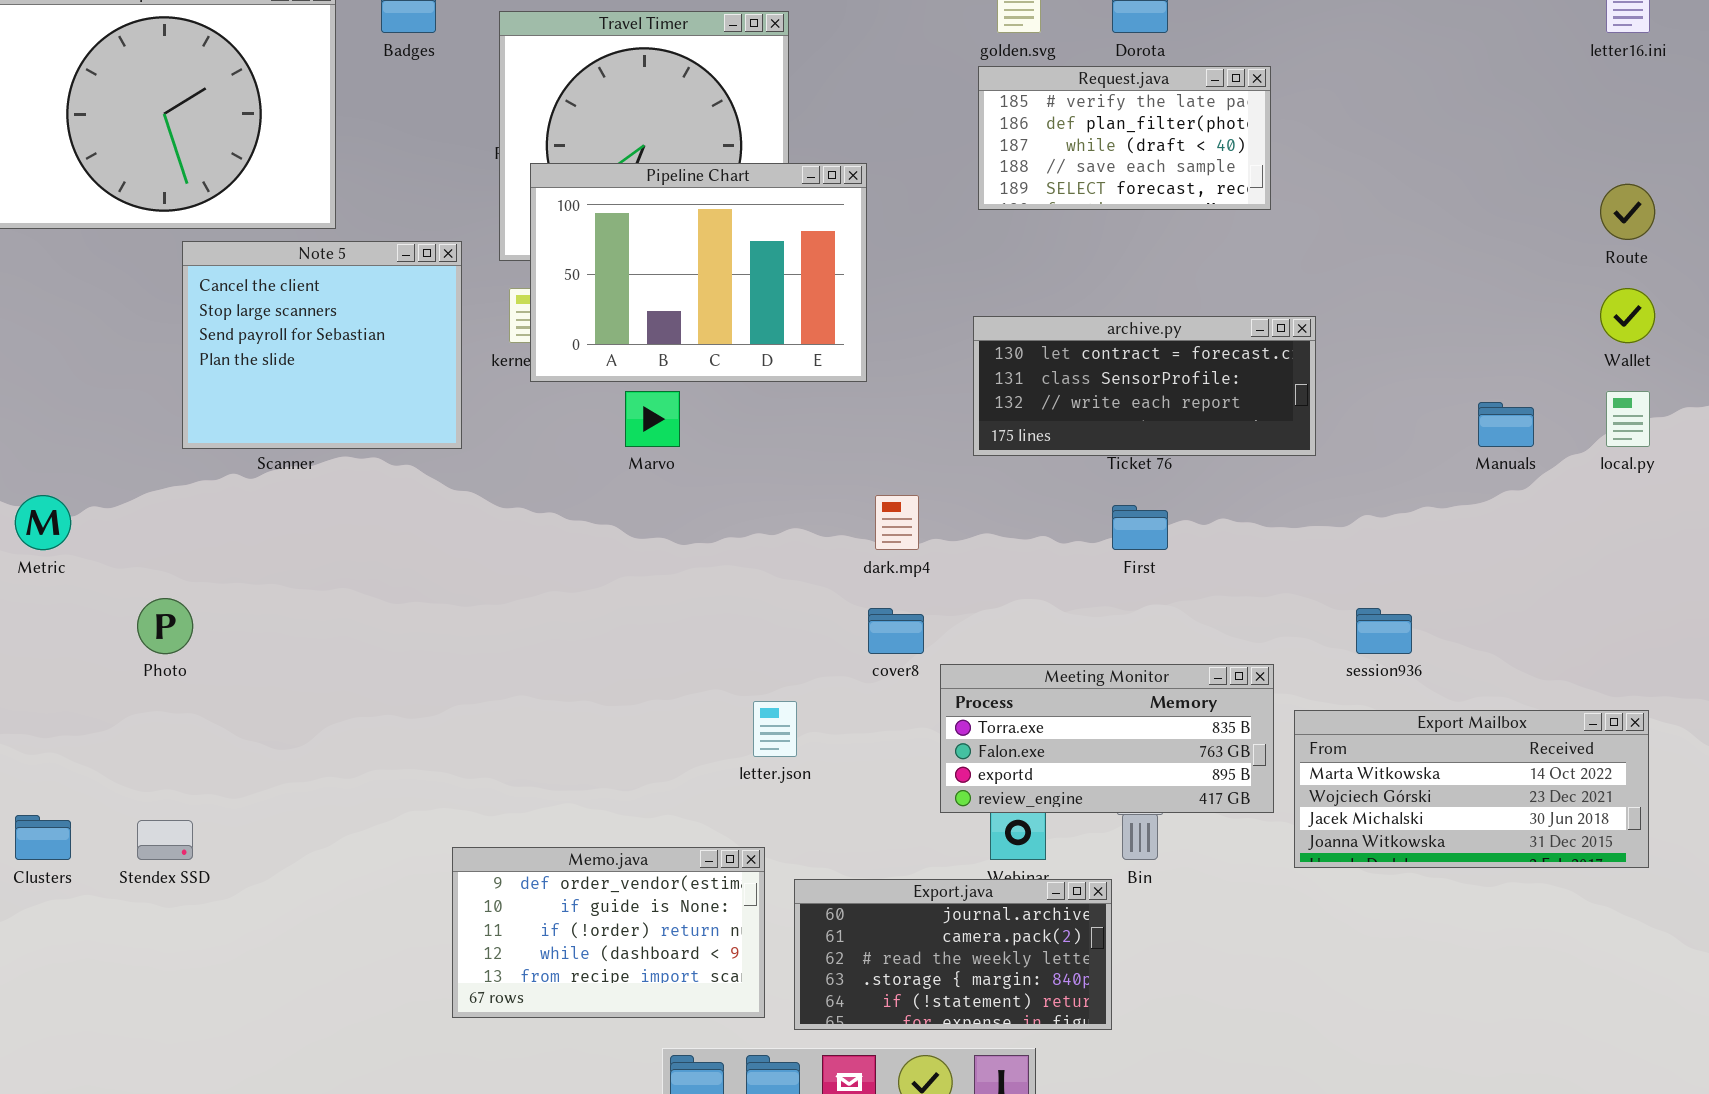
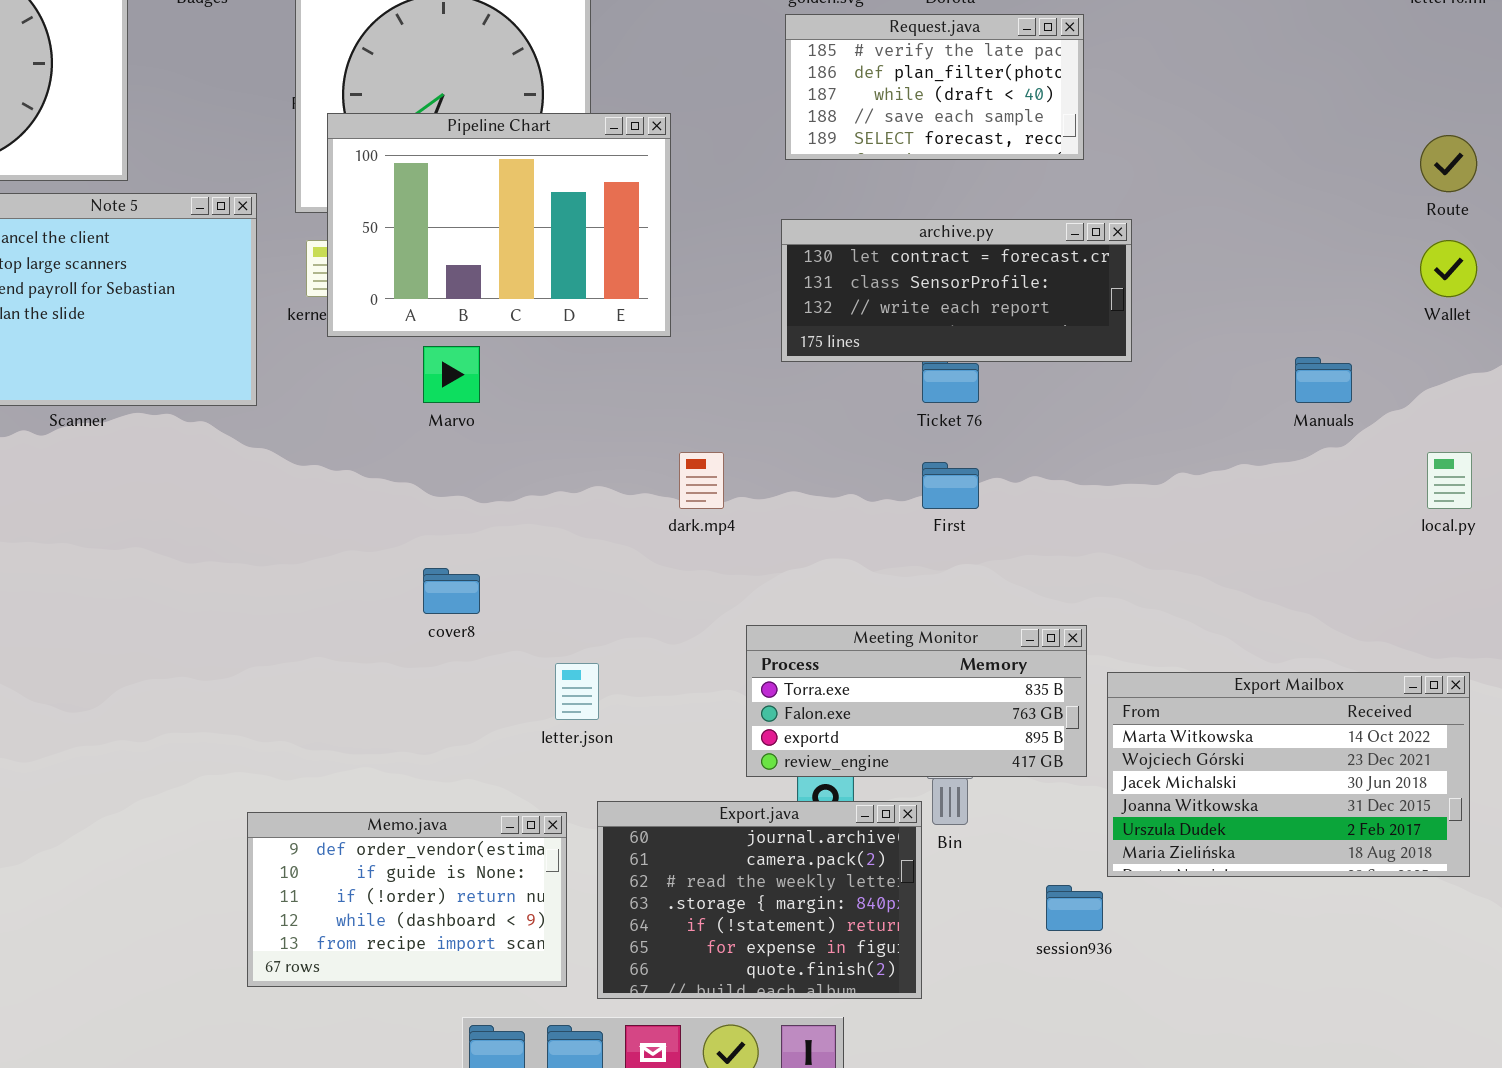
archive.py: [973,316,1316,456] -> [781,219,1132,362], moved
local.py: [1606,391,1650,447] -> [1427,452,1472,509], moved
cover8: [868,608,924,654] -> [423,568,480,614], moved
session936: [1356,608,1412,654] -> [1046,885,1103,931], moved
Export Mailbox: [1294,710,1649,868] -> [1107,672,1470,877], resized
Export.java: [794,879,1112,1030] -> [597,801,922,999], resized

